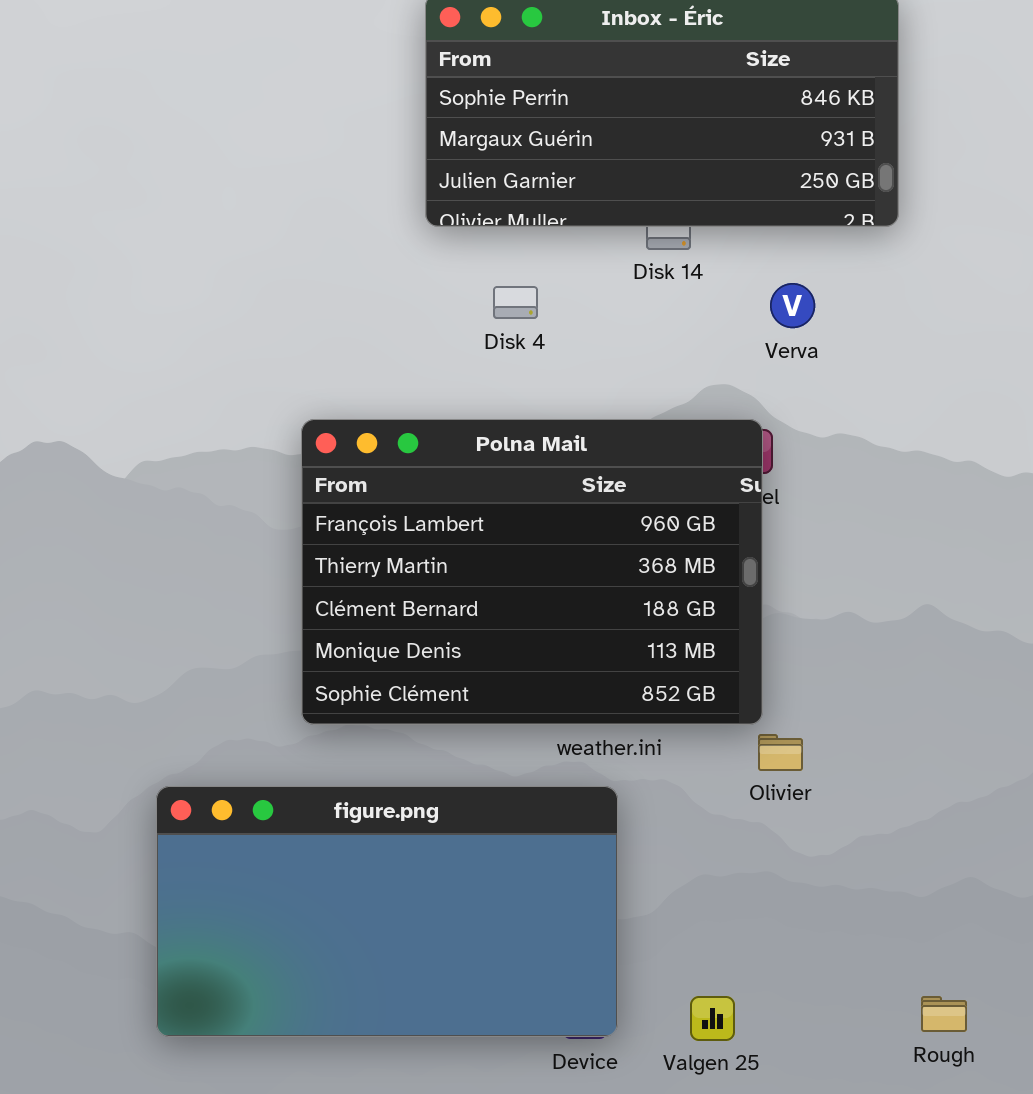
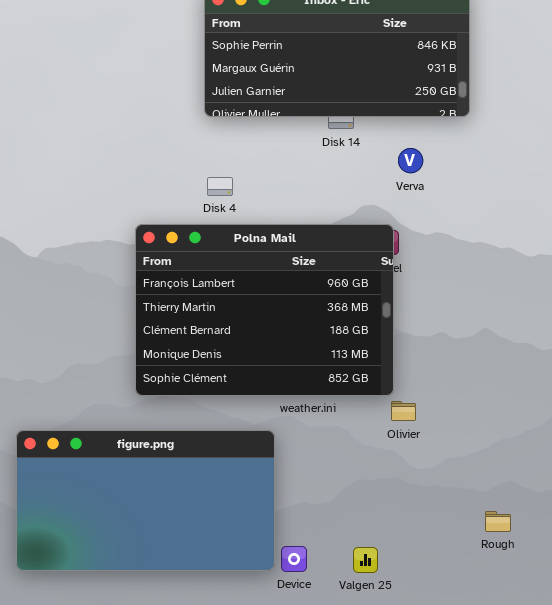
Disk 4: [493,286,538,319] -> [207,177,233,196], moved
figure.png: [156,786,618,1037] -> [16,430,275,571], moved
Rough: [921,996,967,1032] -> [485,511,511,532], moved

